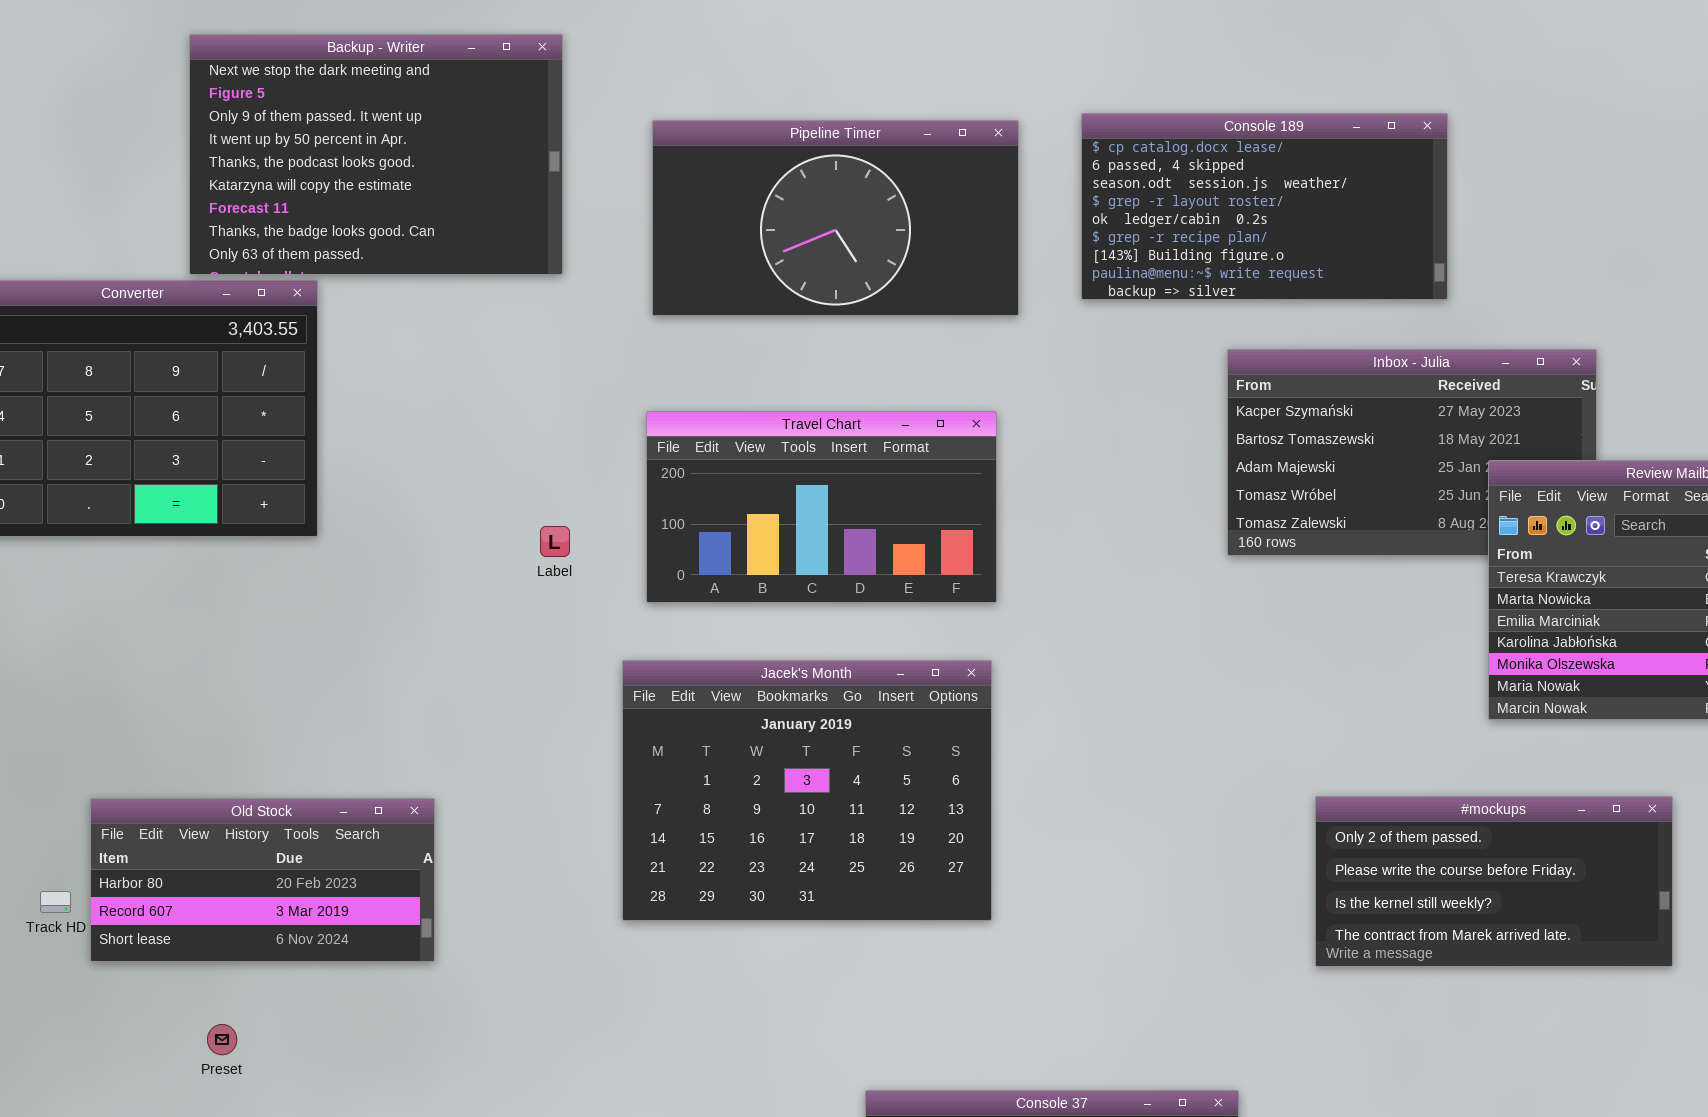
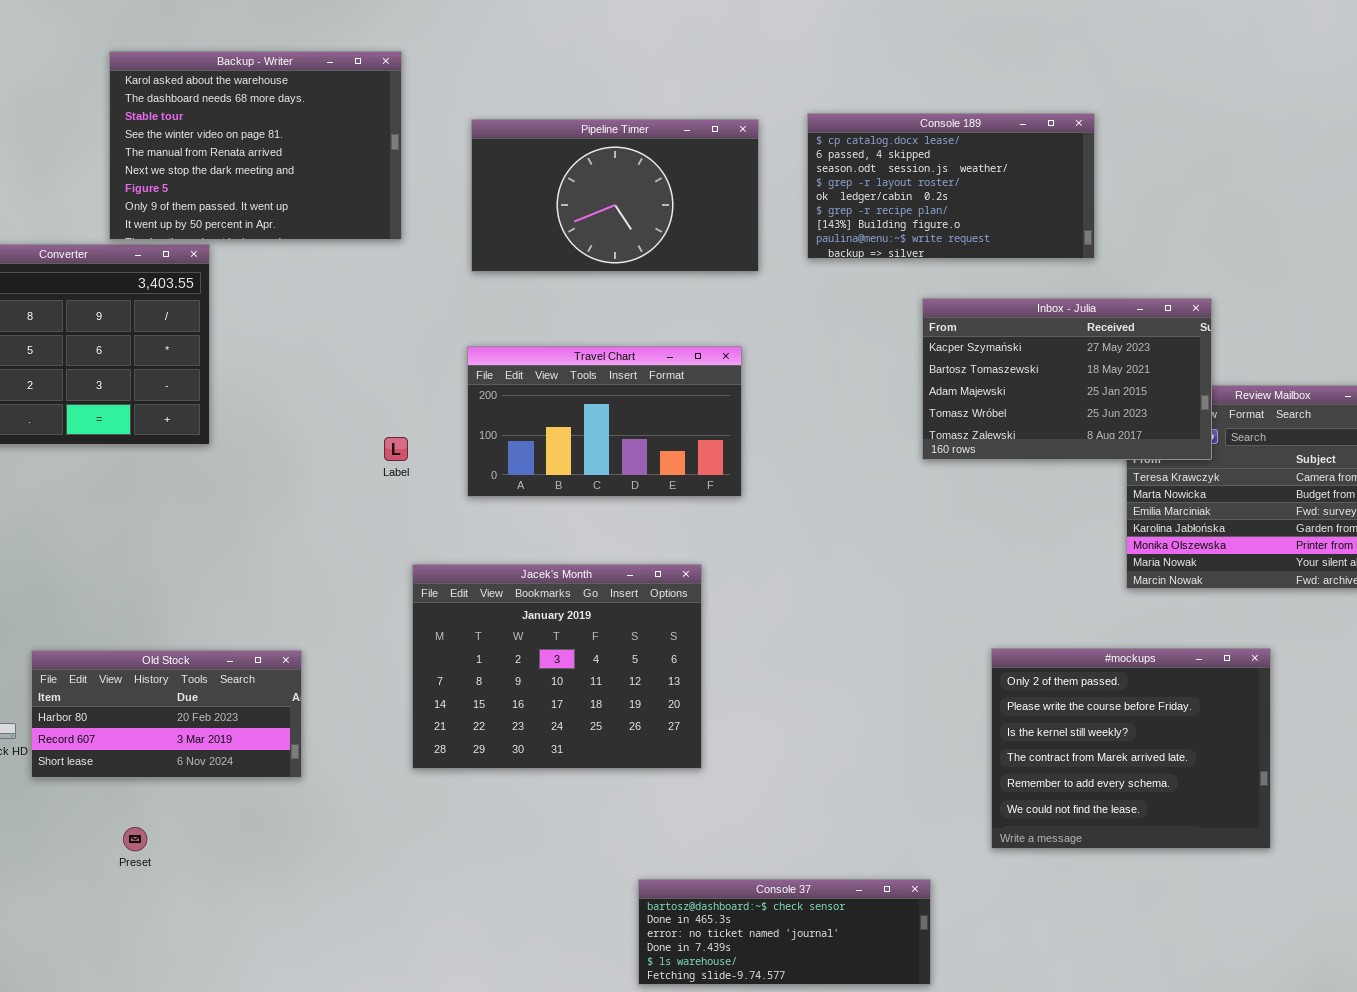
Backup - Writer: [189,34,563,275] -> [109,51,402,240], scrolled up 5 rows
Inbox - Julia: [1227,349,1597,556] -> [922,298,1212,460], raised
Jacek's Month: [622,660,992,921] -> [412,564,702,769], moved
#mockups: [1315,796,1673,967] -> [991,648,1271,849], resized

